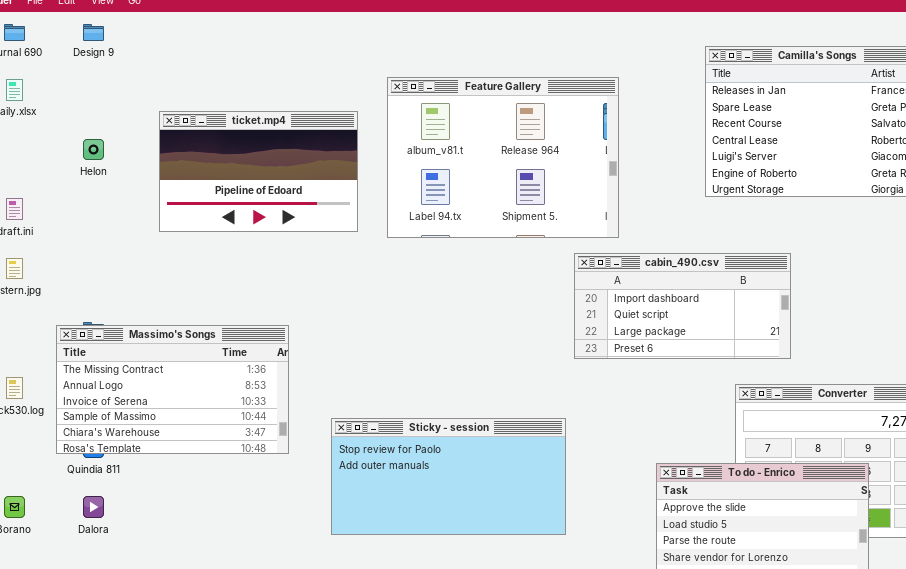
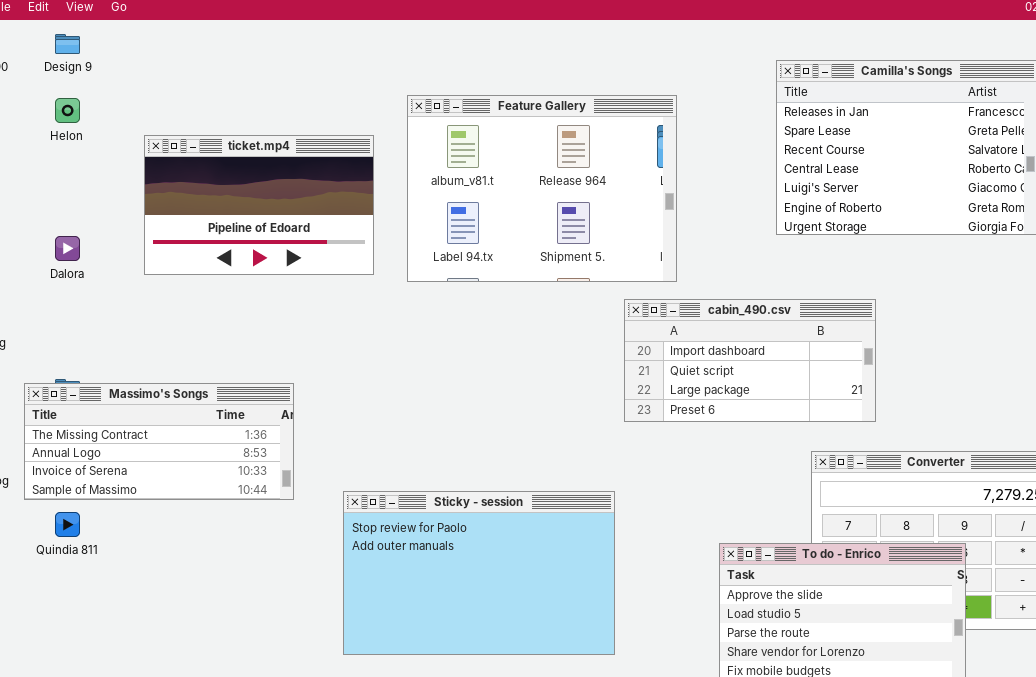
Helon: [83,139,104,160] -> [55,98,80,123], moved
Massimo's Songs: [56,325,289,454] -> [24,383,294,500], resized
Sticky - session: [331,418,566,535] -> [343,491,615,655], resized
Dalora: [83,496,104,518] -> [55,236,80,261], moved

